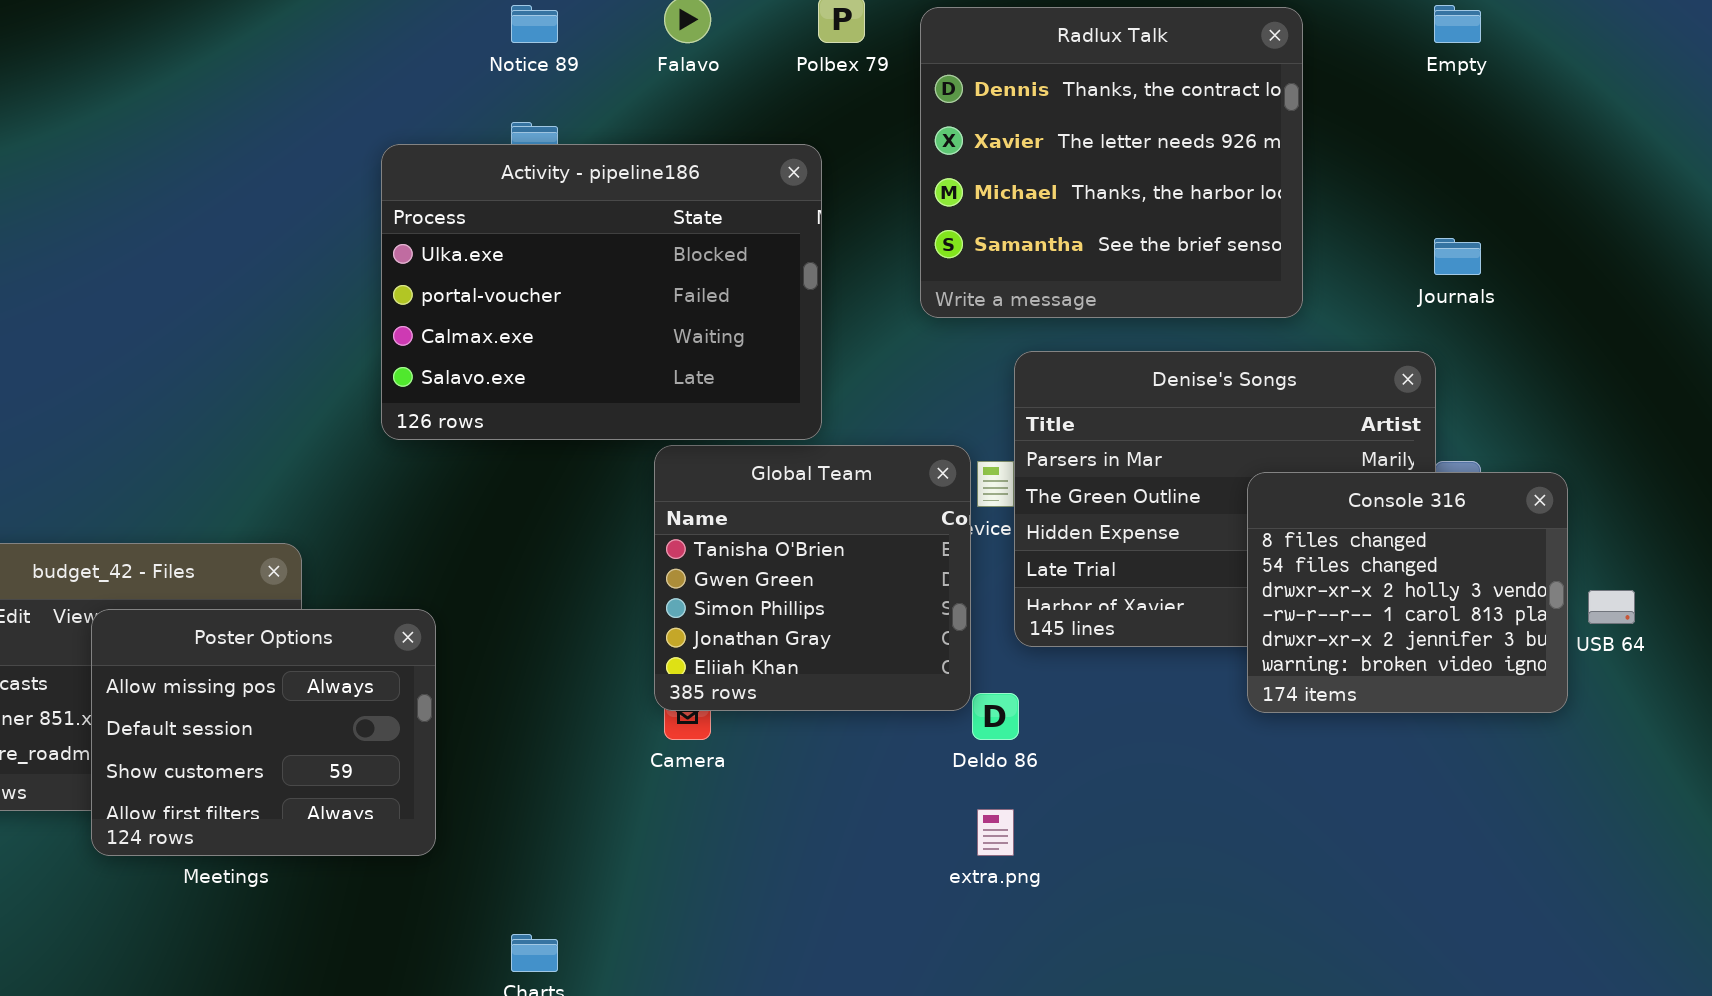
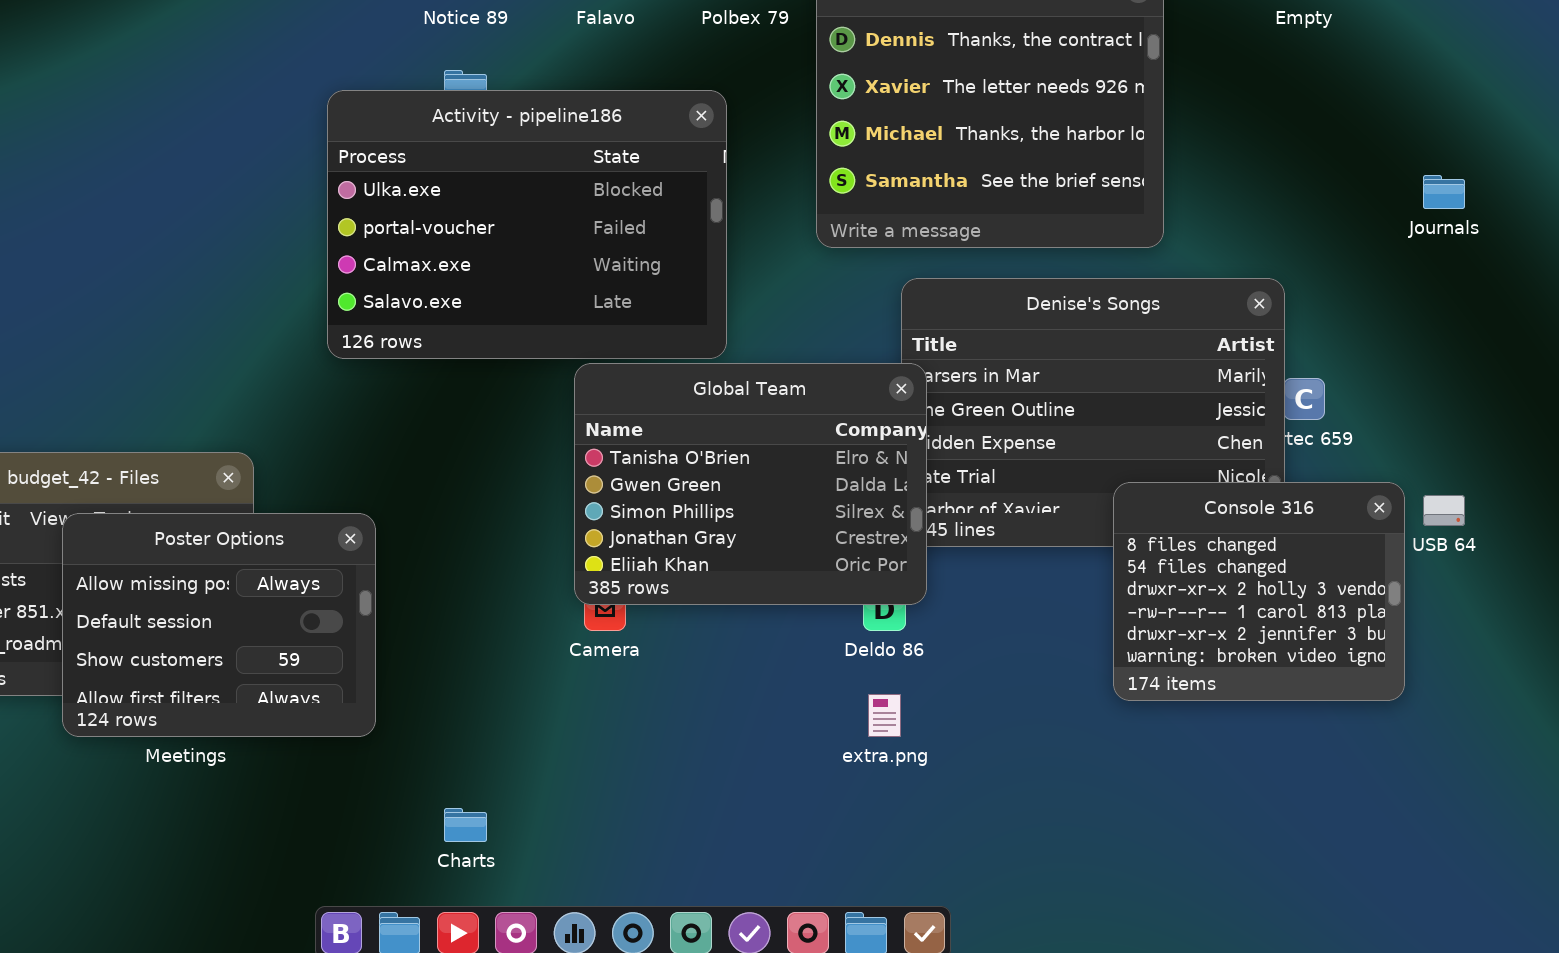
Journals: [1434,238,1481,275] -> [1423,175,1465,209], moved
Global Team: [654,445,971,711] -> [574,363,927,605], resized
Console 316: [1247,472,1568,713] -> [1113,482,1405,701], moved

